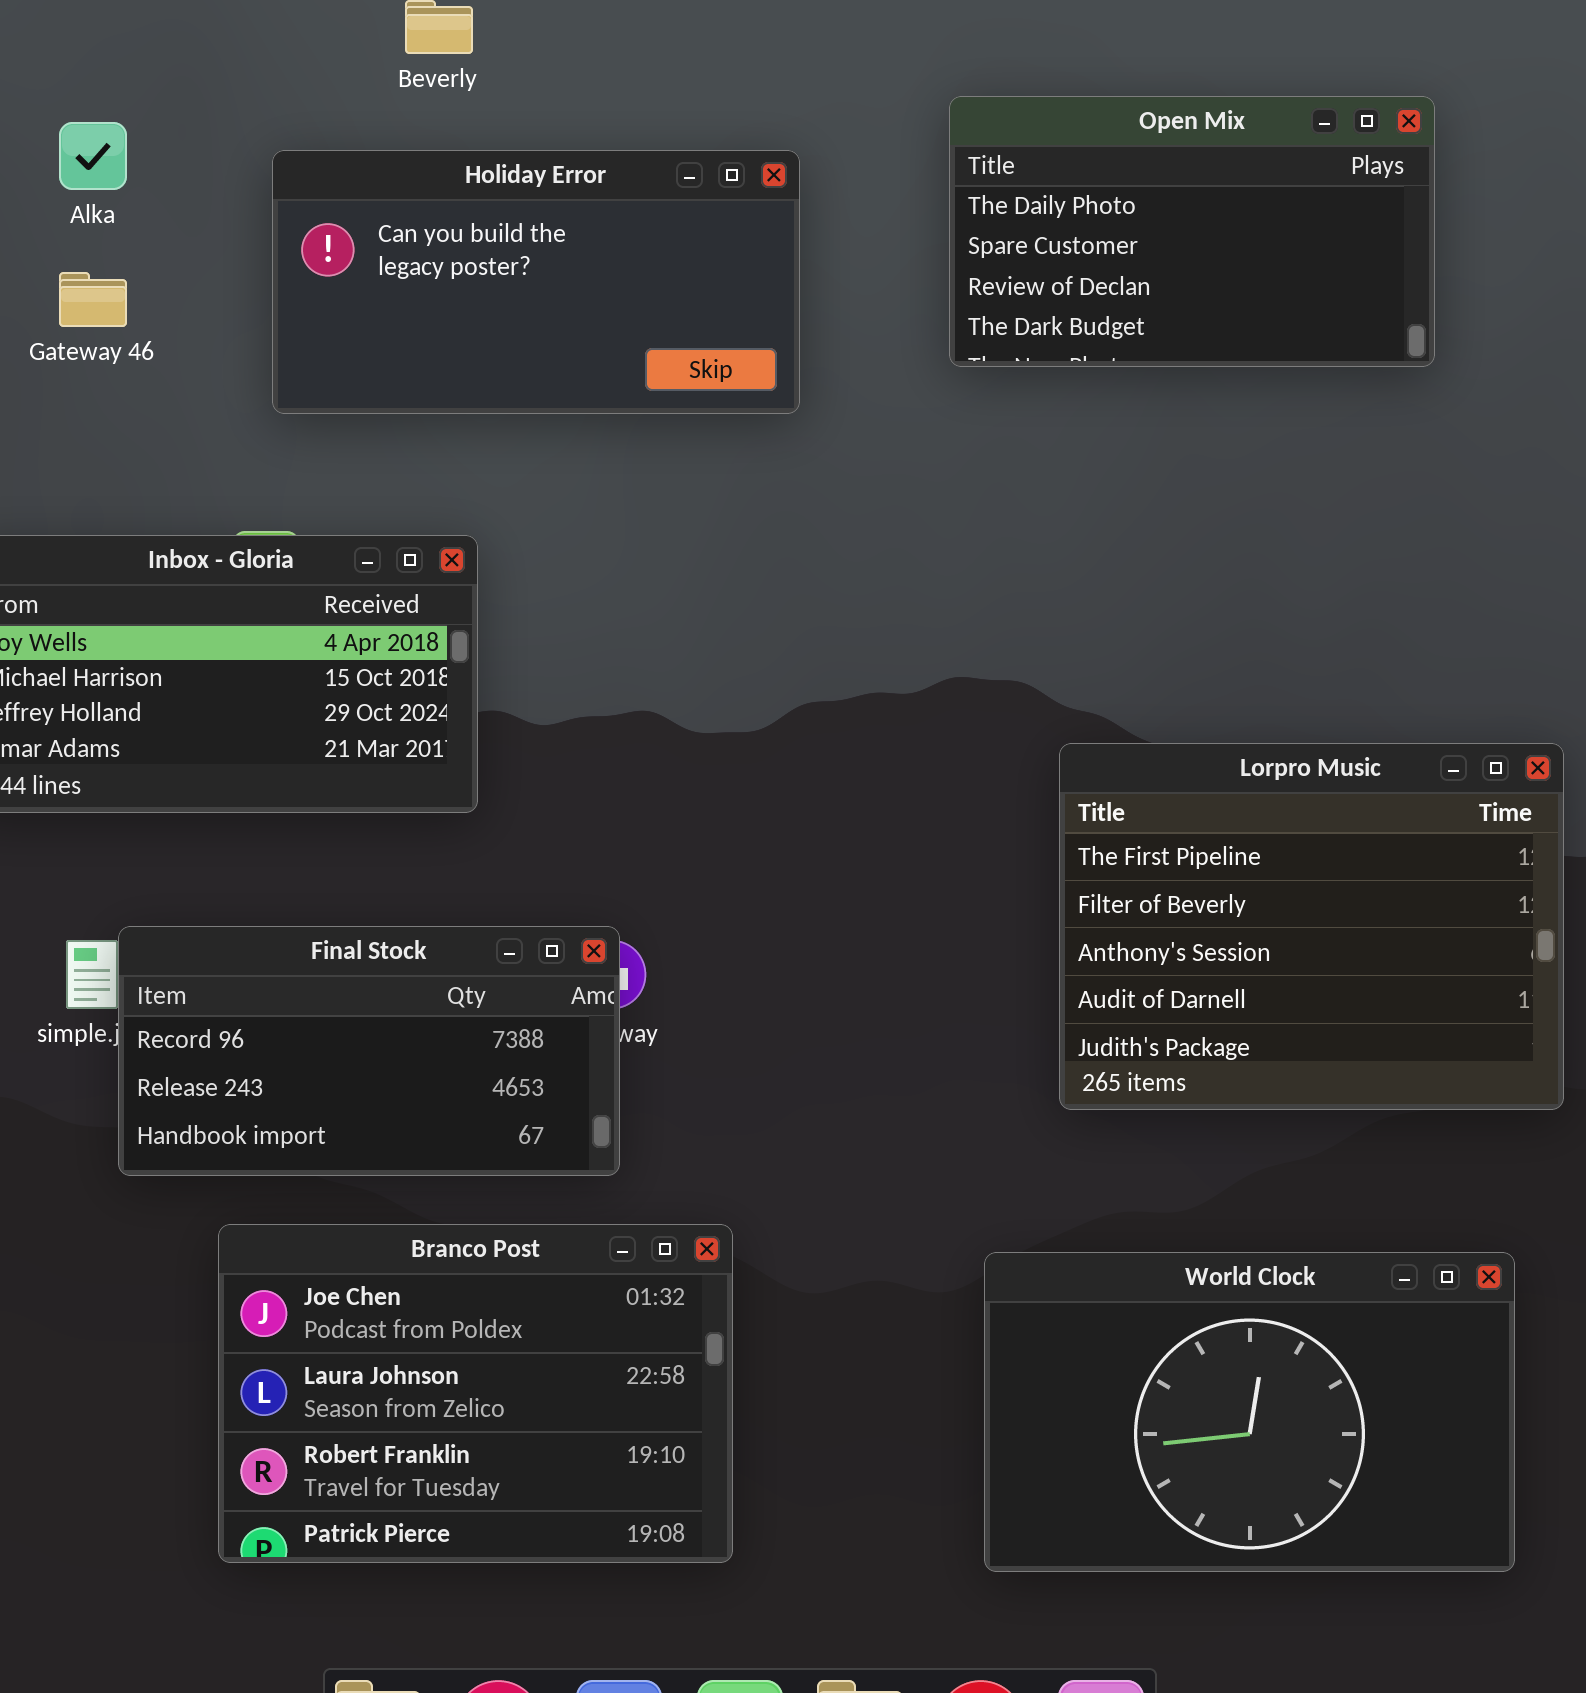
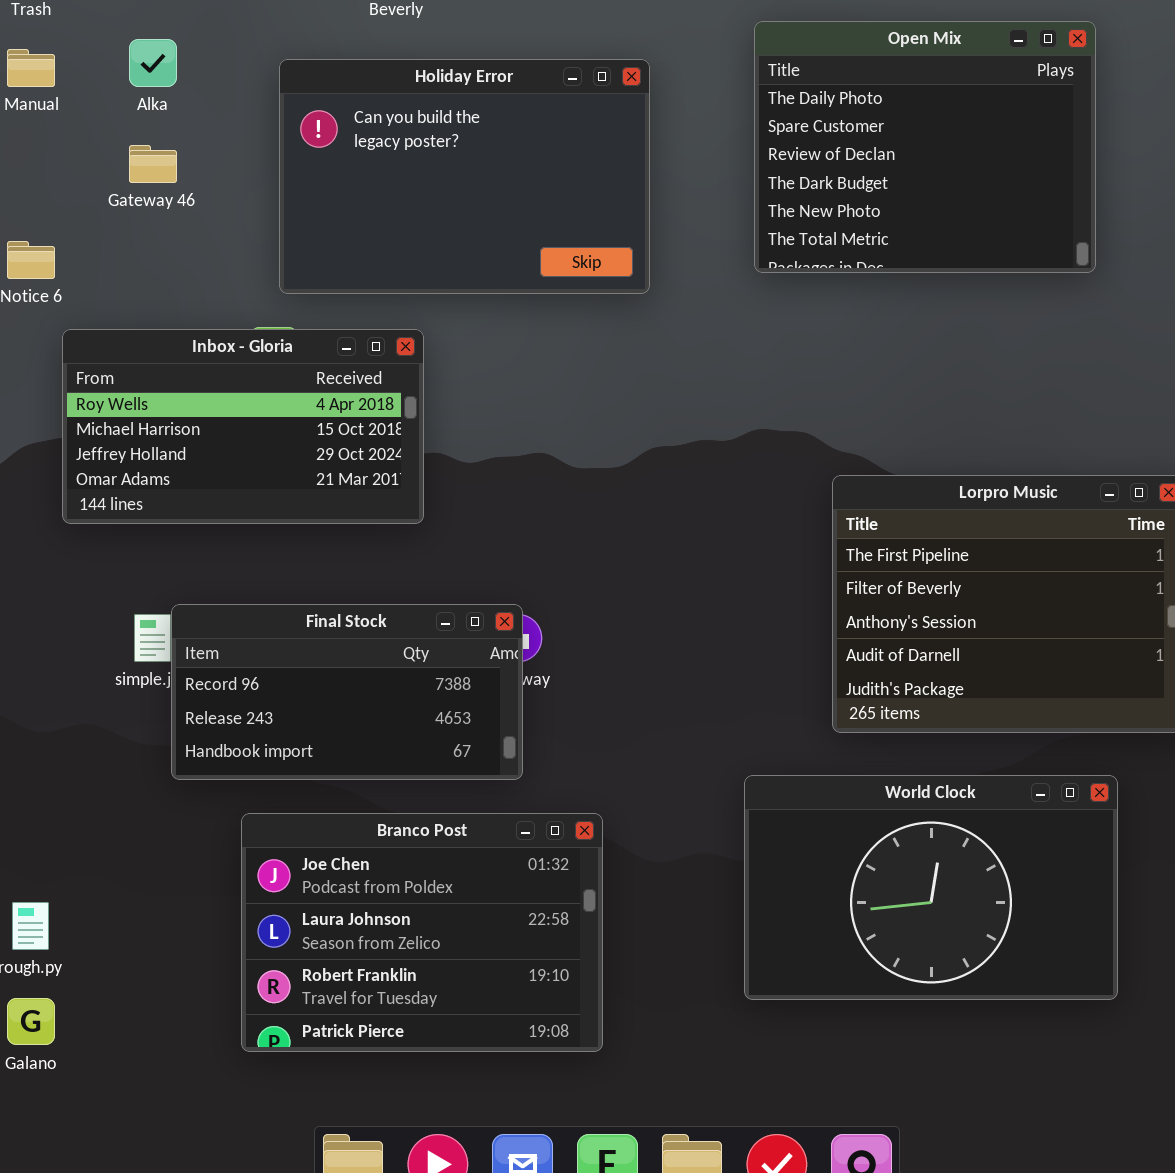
Open Mix: [949,96,1435,367] -> [754,21,1096,273], resized
Holiday Error: [272,150,800,414] -> [279,59,650,294], resized
World Clock: [984,1252,1515,1572] -> [744,775,1118,1000], moved

